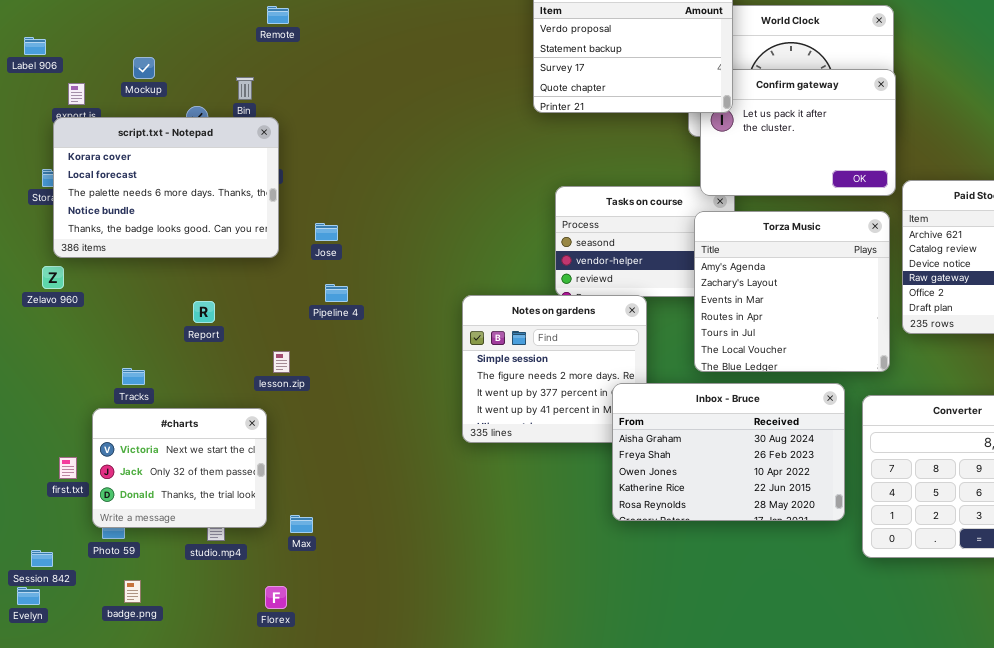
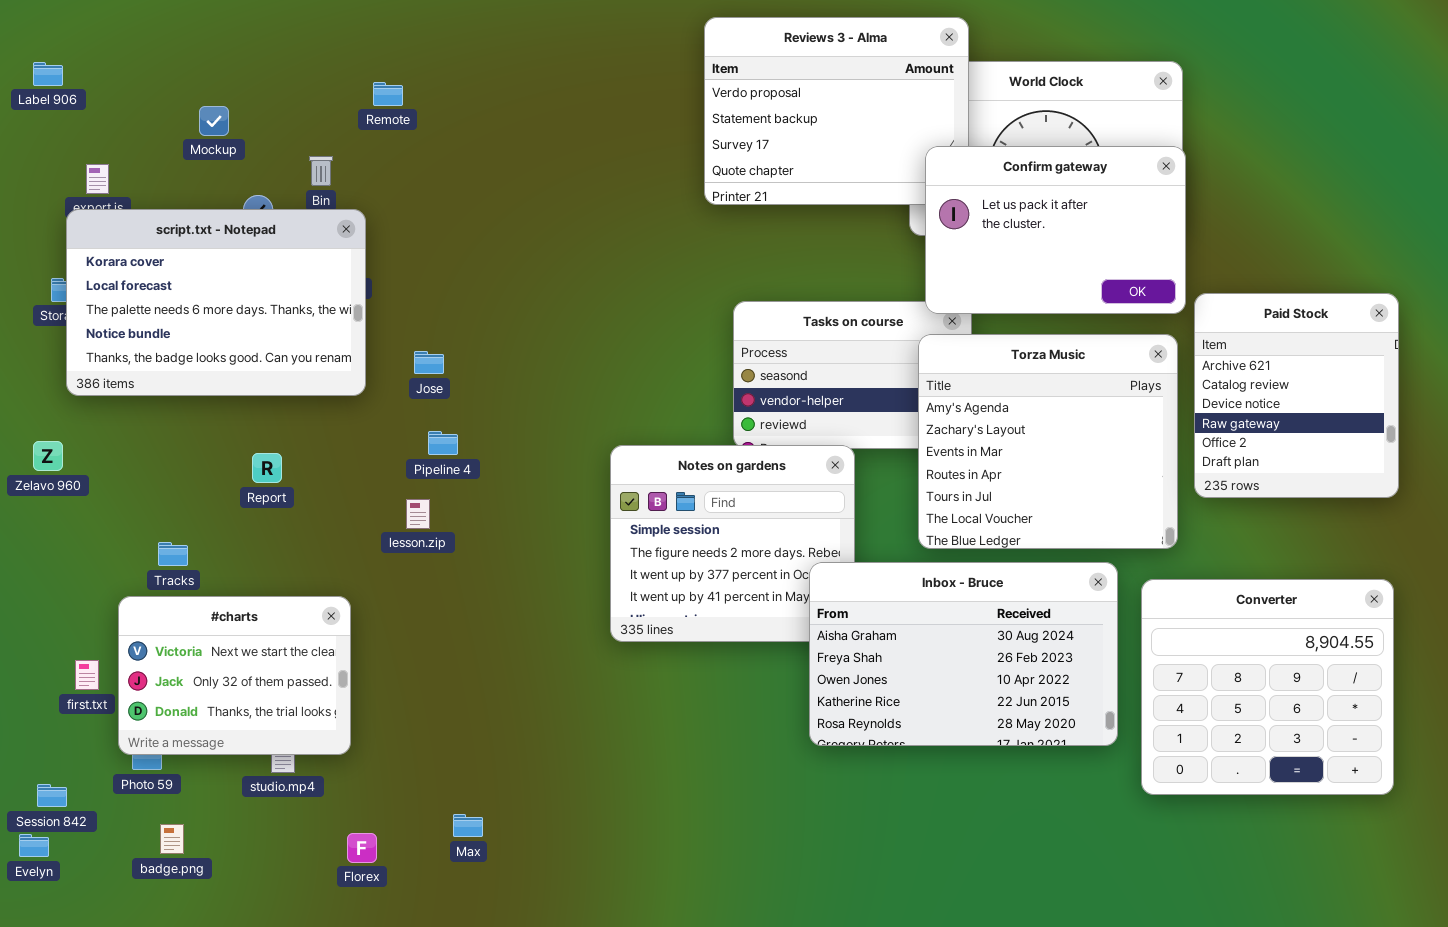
Remote: [267,6,289,24] -> [373,82,403,106], moved
Label 906: [24,37,46,55] -> [33,62,63,86], moved
Mockup: [133,57,155,79] -> [199,106,229,136], moved
Confirm gateway: [700,69,896,196] -> [925,146,1186,314], raised
Zelavo 960: [42,266,64,289] -> [33,441,63,471], moved
lesson.zip: [273,351,290,373] -> [406,499,430,529], moved
Max: [290,515,313,533] -> [453,814,483,837], moved

